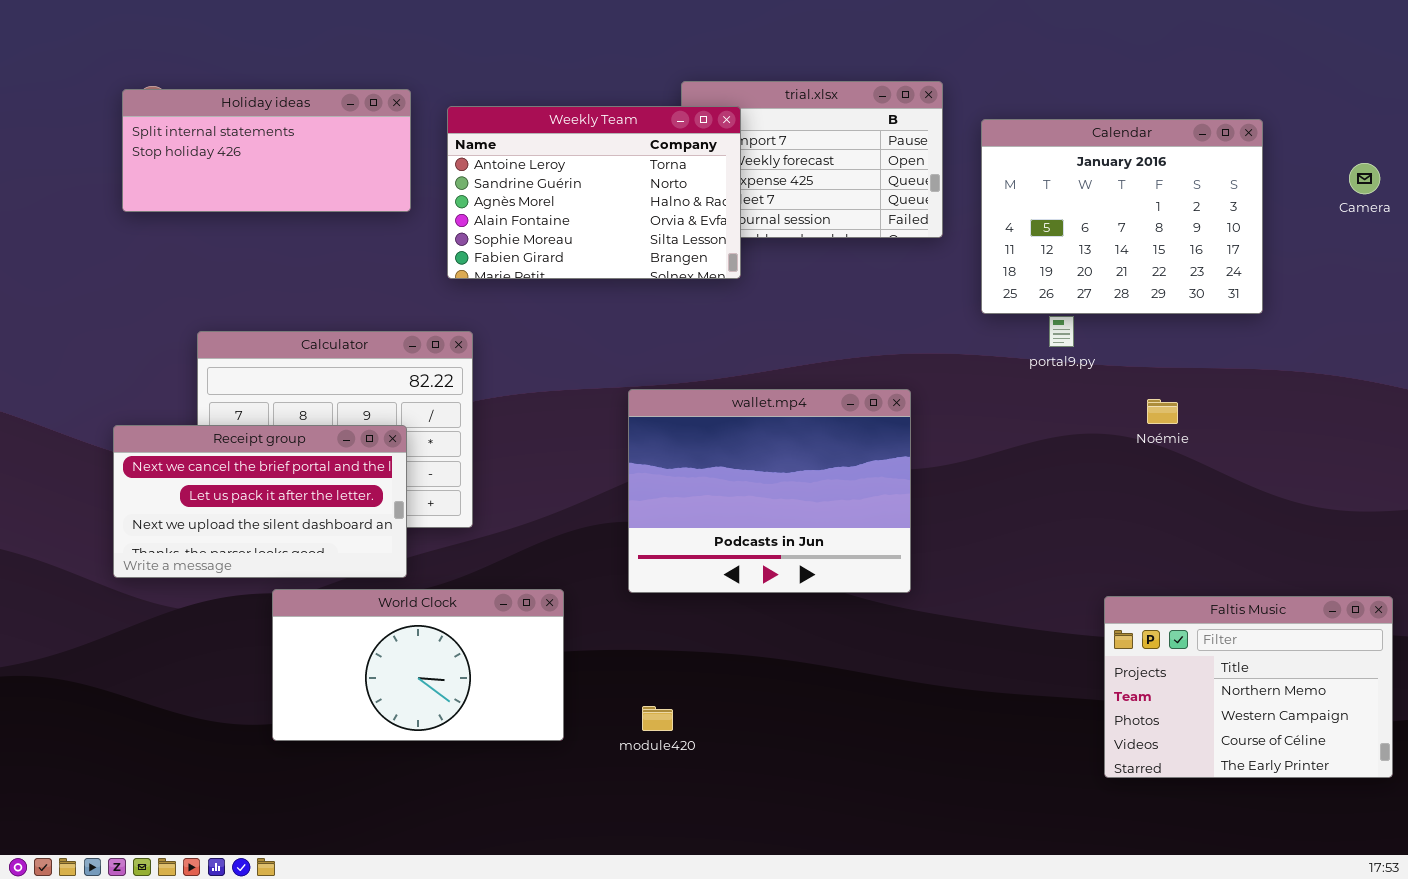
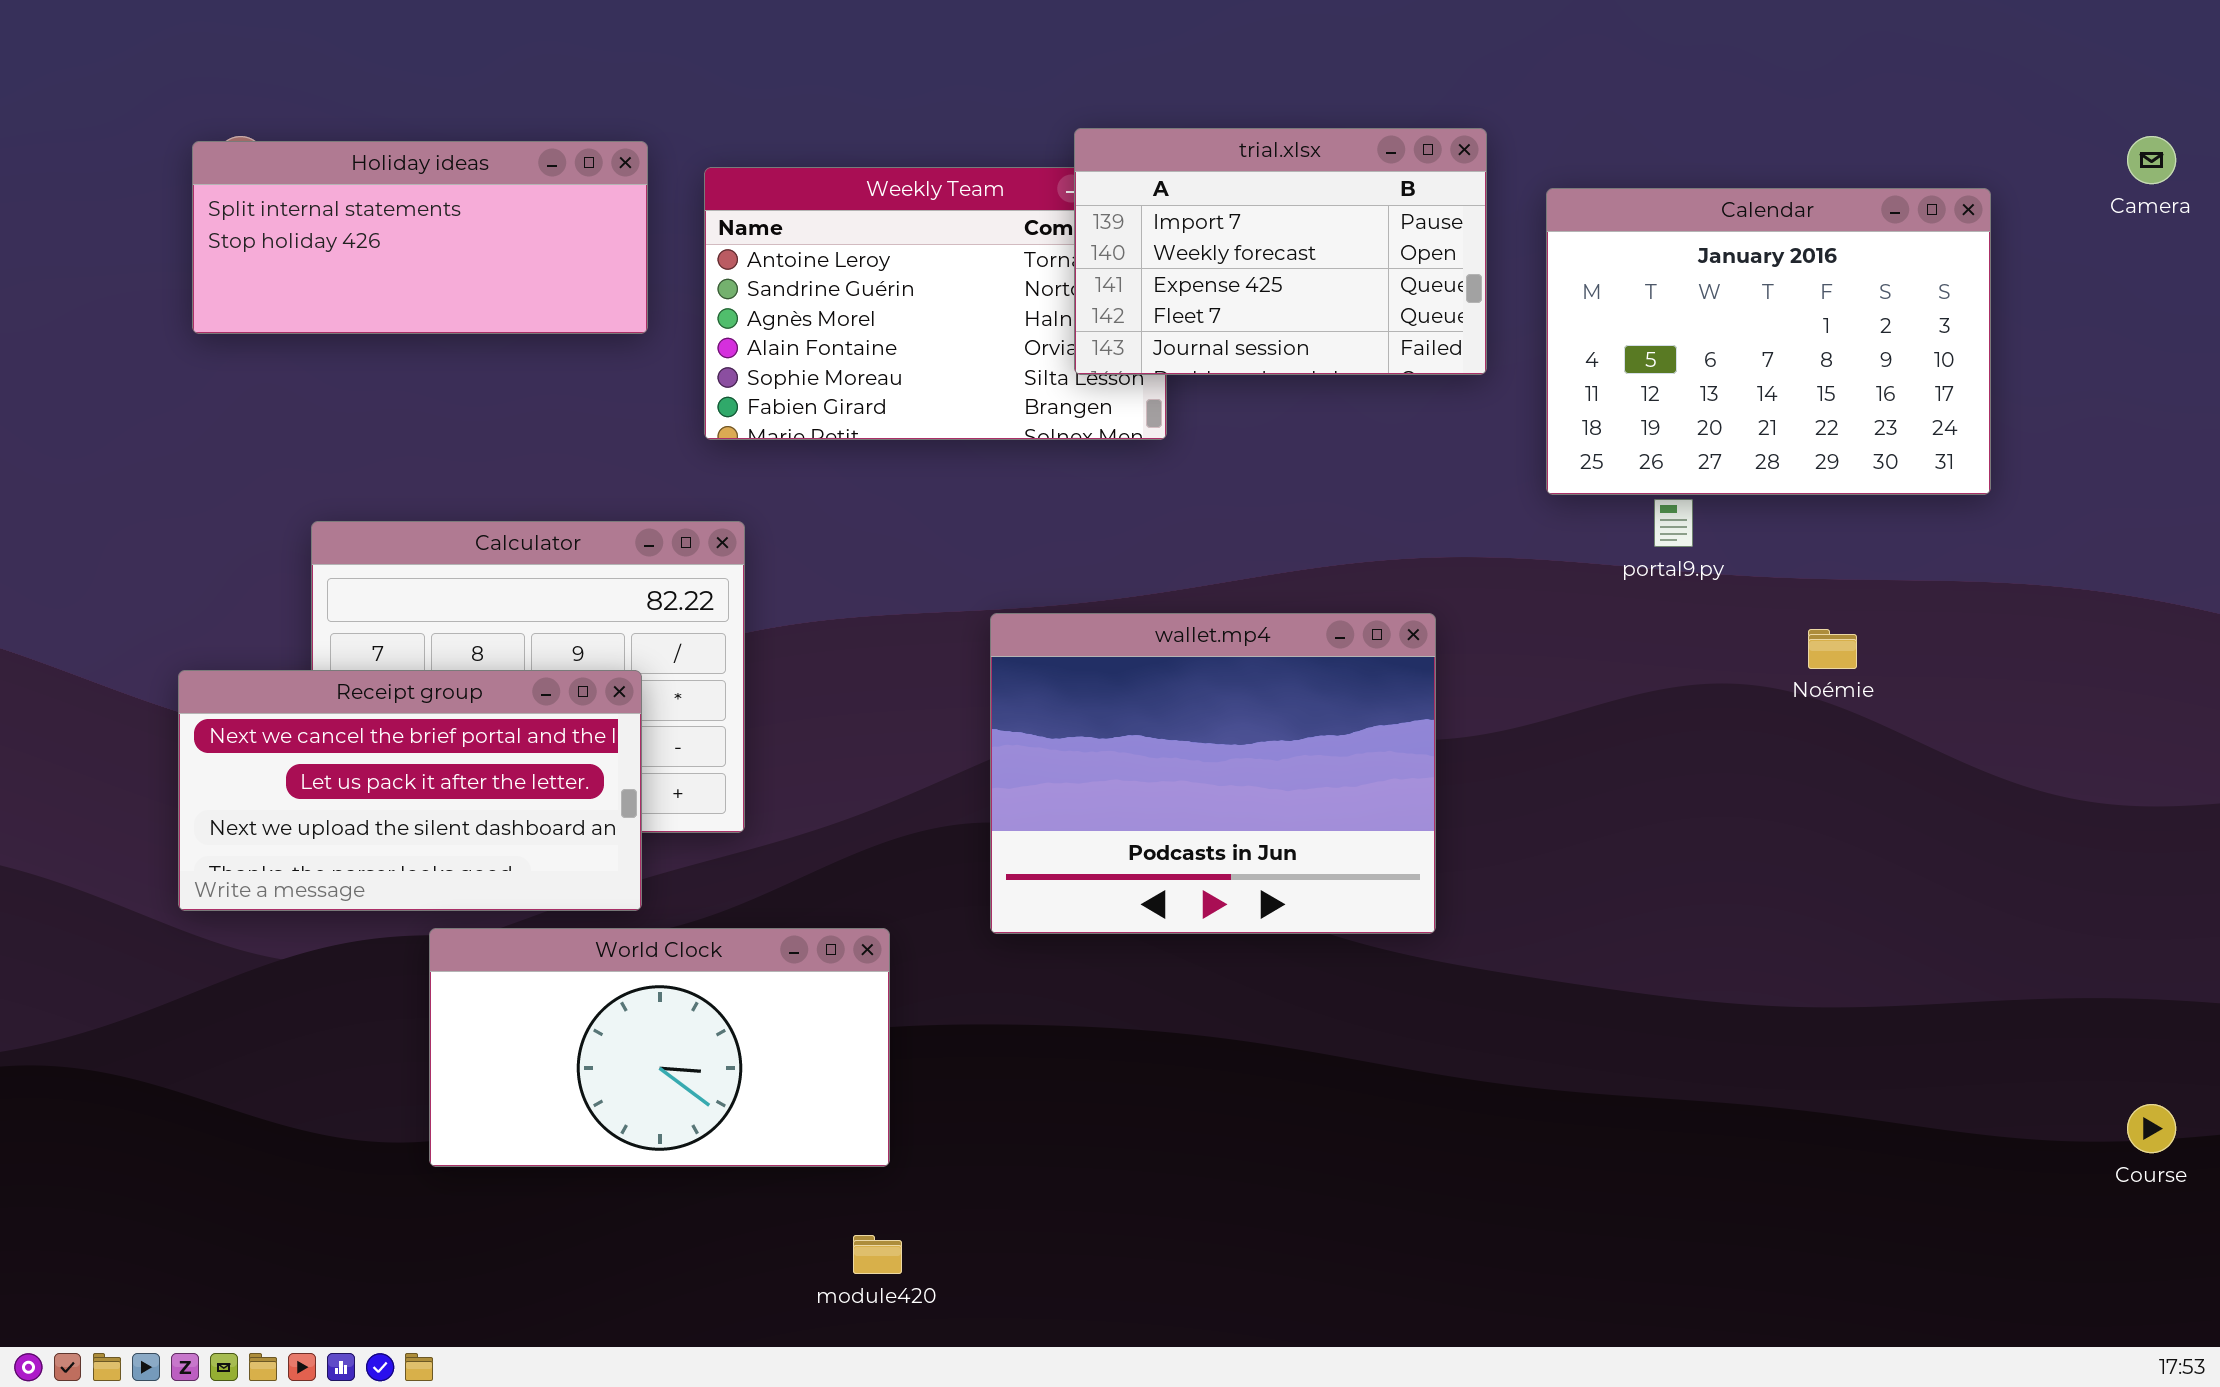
trial.xlsx: [681,81,943,238] -> [1074,128,1487,375], raised
Camera: [1349,163,1380,194] -> [2127,136,2176,184], moved
Faltis Music: [1104,596,1393,778] -> none, closed
module420: [642,706,673,731] -> [853,1235,902,1274], moved

